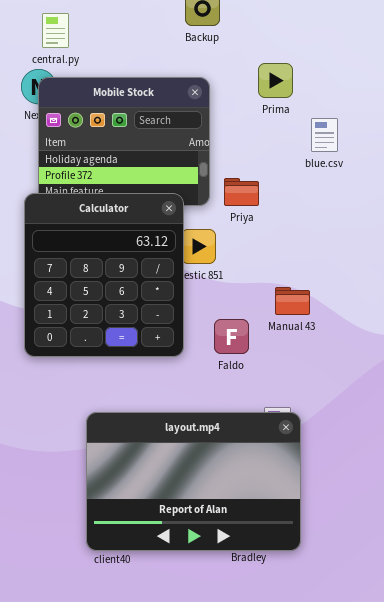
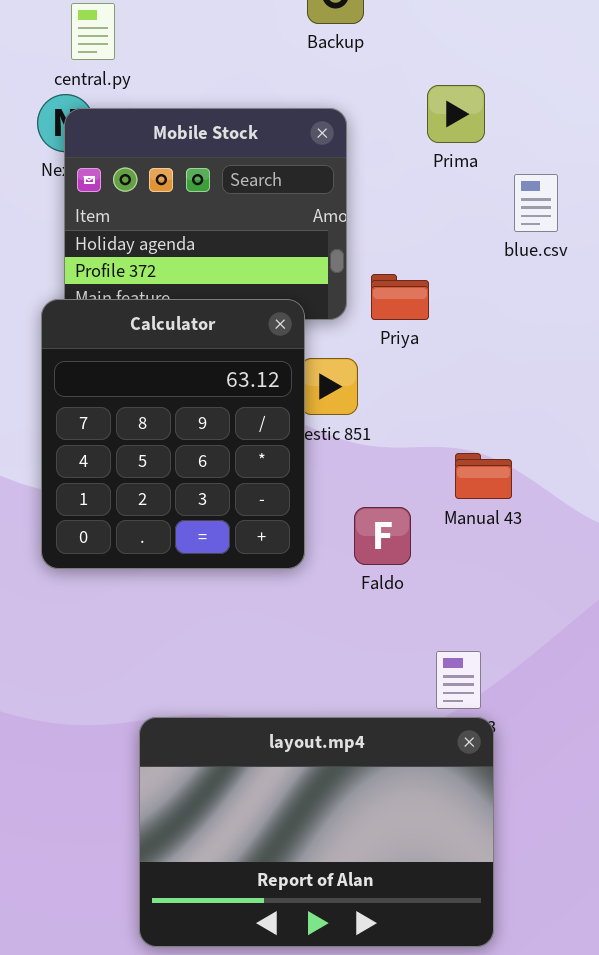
layout.mp4: [86,412,301,551] -> [139,717,494,947], moved

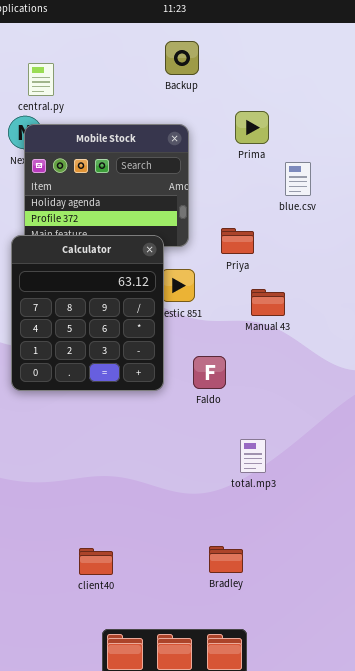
Priya: [371,274,429,320] -> [221,228,254,254], moved
Manual 43: [455,453,512,499] -> [251,289,285,316], moved
layout.mp4: [139,717,494,947] -> none, closed

